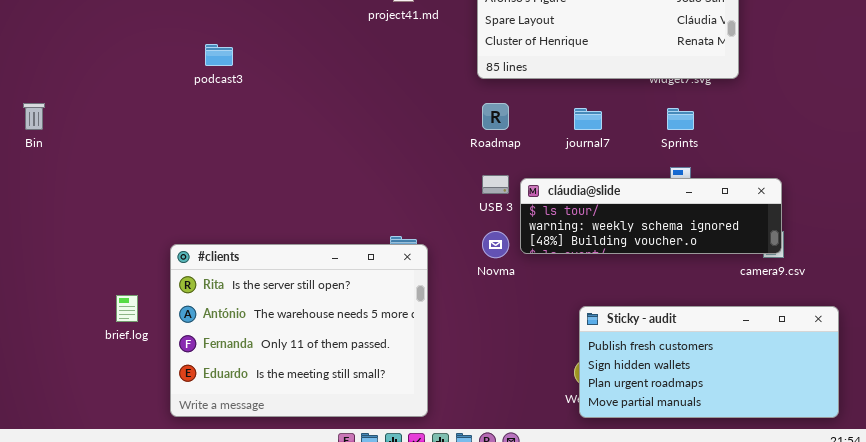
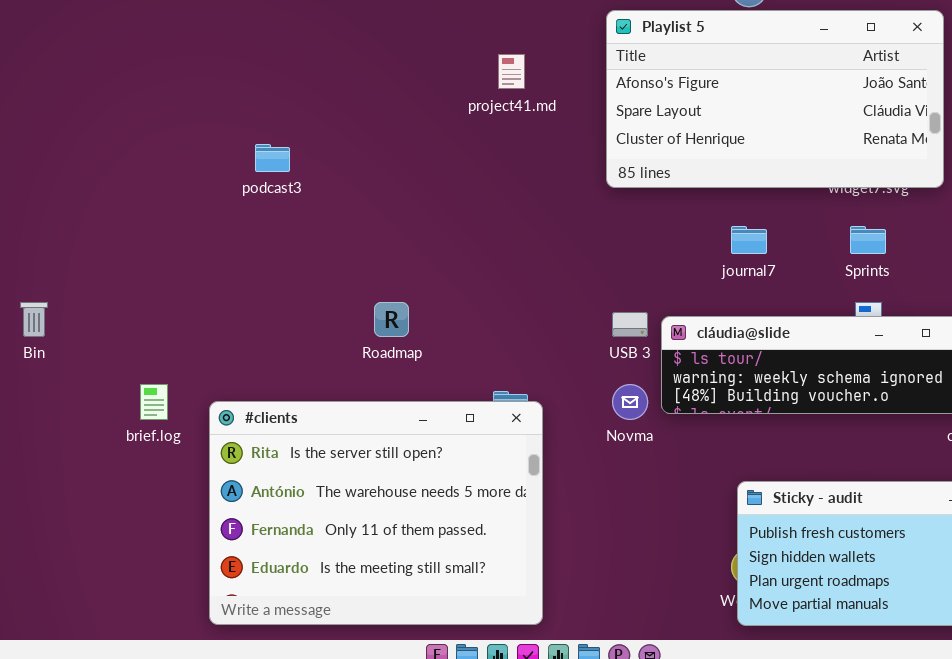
Bin: [23,103,45,130] -> [20,302,48,337], moved
Roadmap: [482,103,509,130] -> [374,302,409,337], moved
brief.log: [116,295,138,322] -> [140,384,168,420], moved

